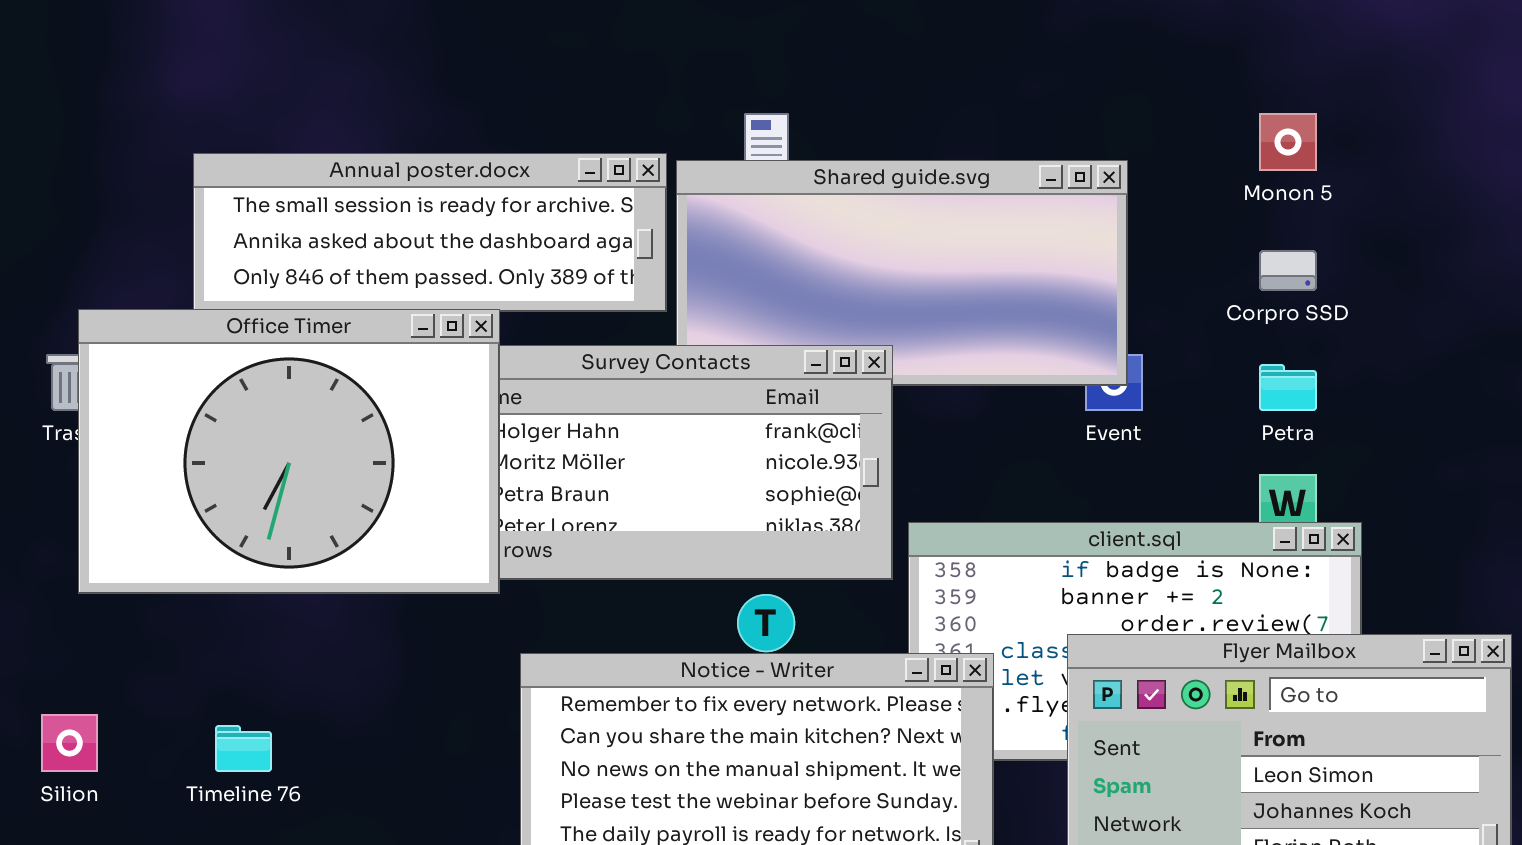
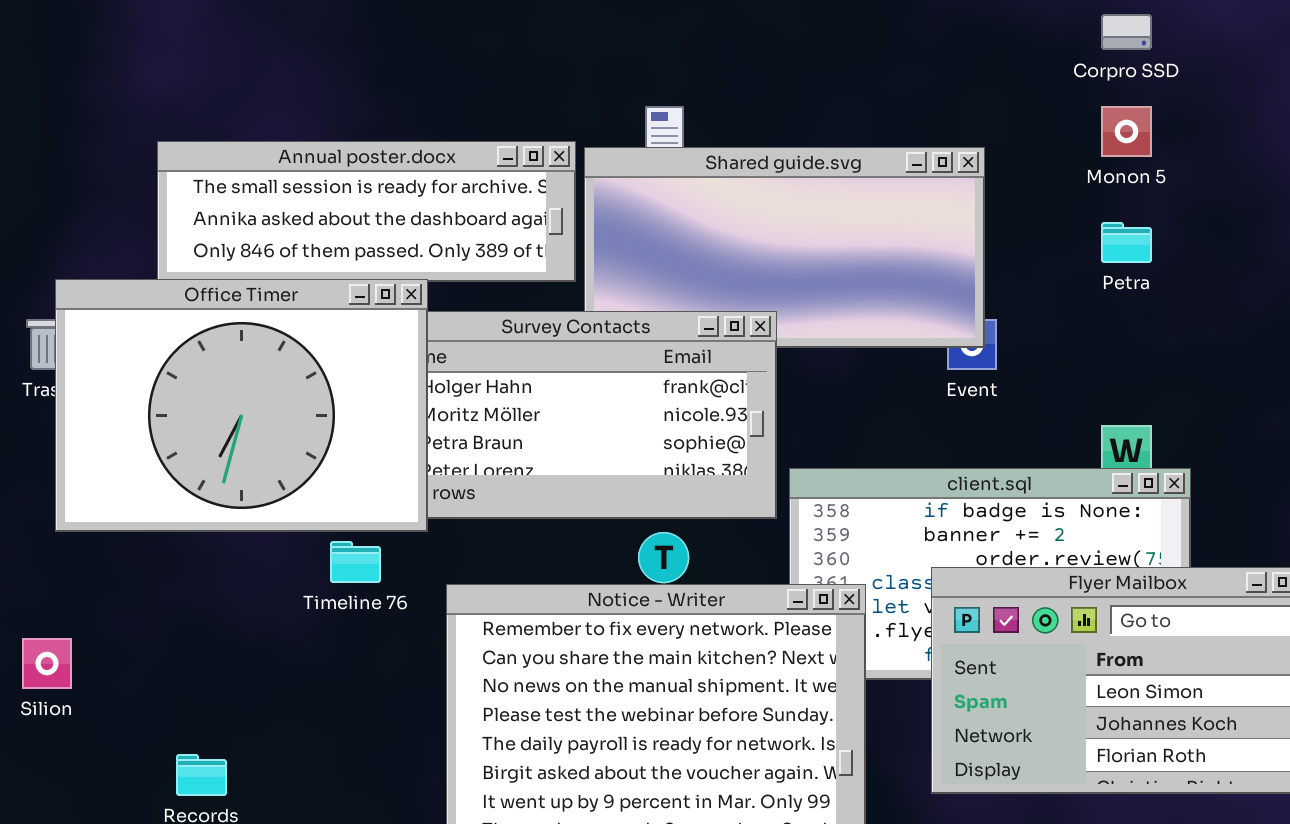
Corpro SSD: [1259,250,1317,291] -> [1101,14,1152,50], moved
Petra: [1259,364,1317,411] -> [1101,222,1152,263], moved
Timeline 76: [215,725,272,772] -> [330,541,381,583], moved

